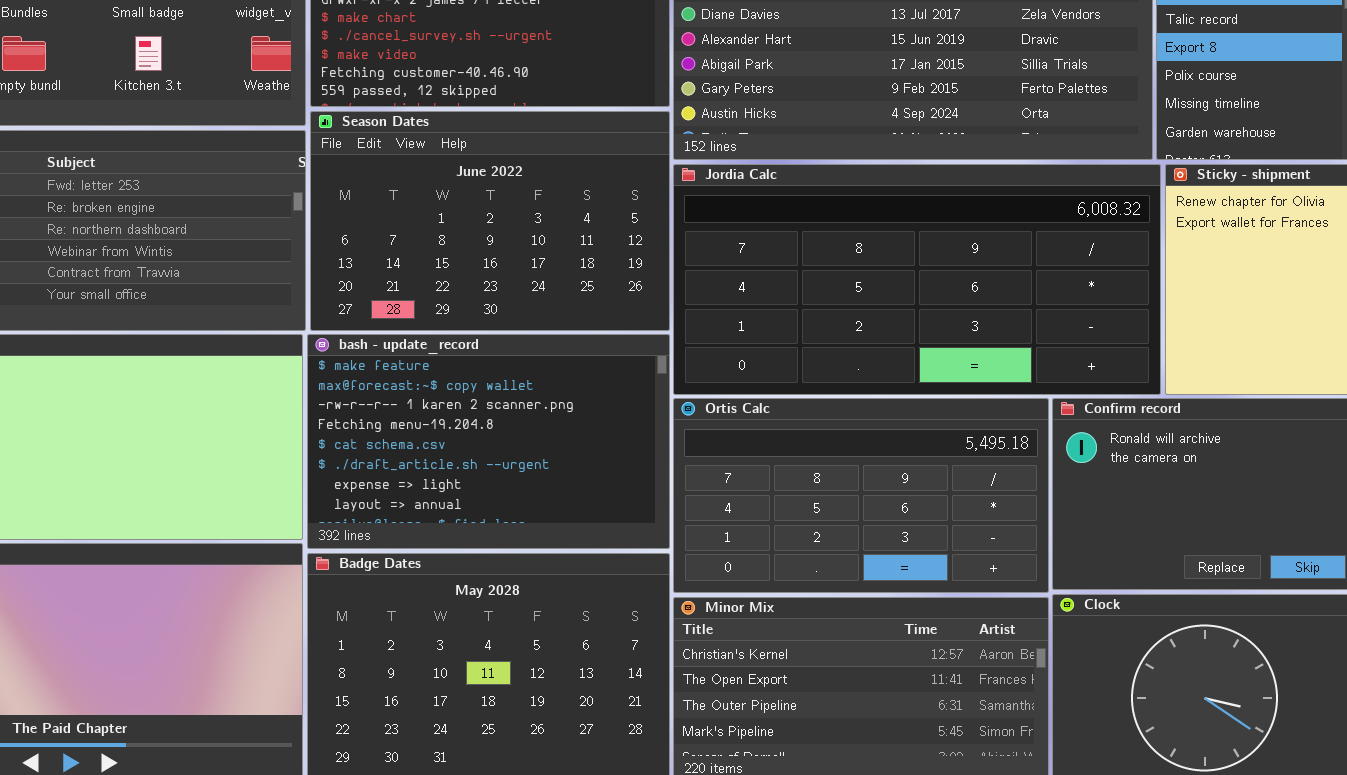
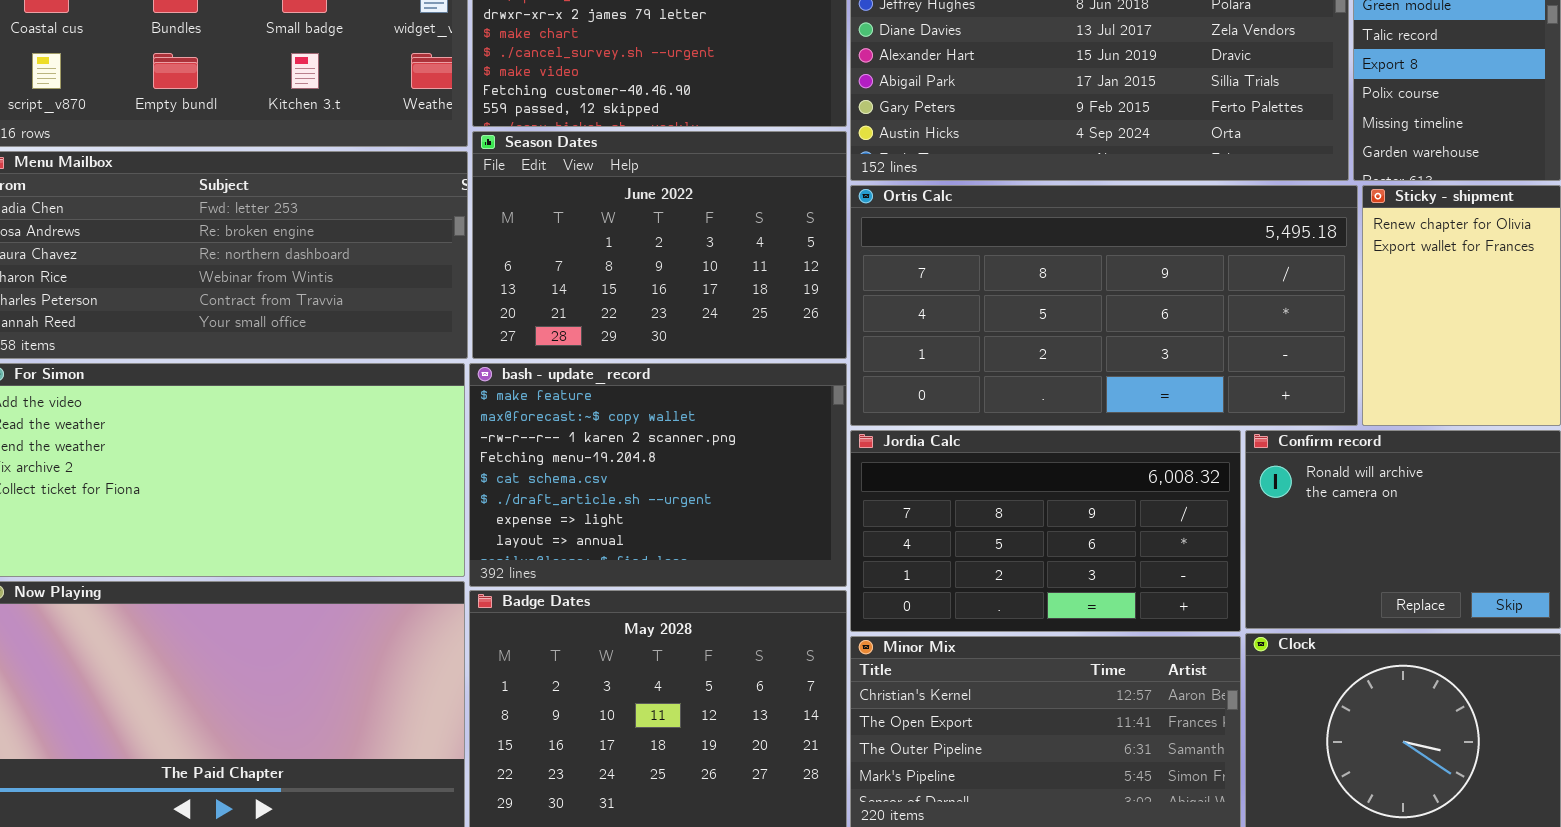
Jordia Calc: [673,164,1161,395] -> [850,430,1241,632], moved, resized
Ortis Calc: [673,398,1049,593] -> [850,185,1358,426], moved, resized

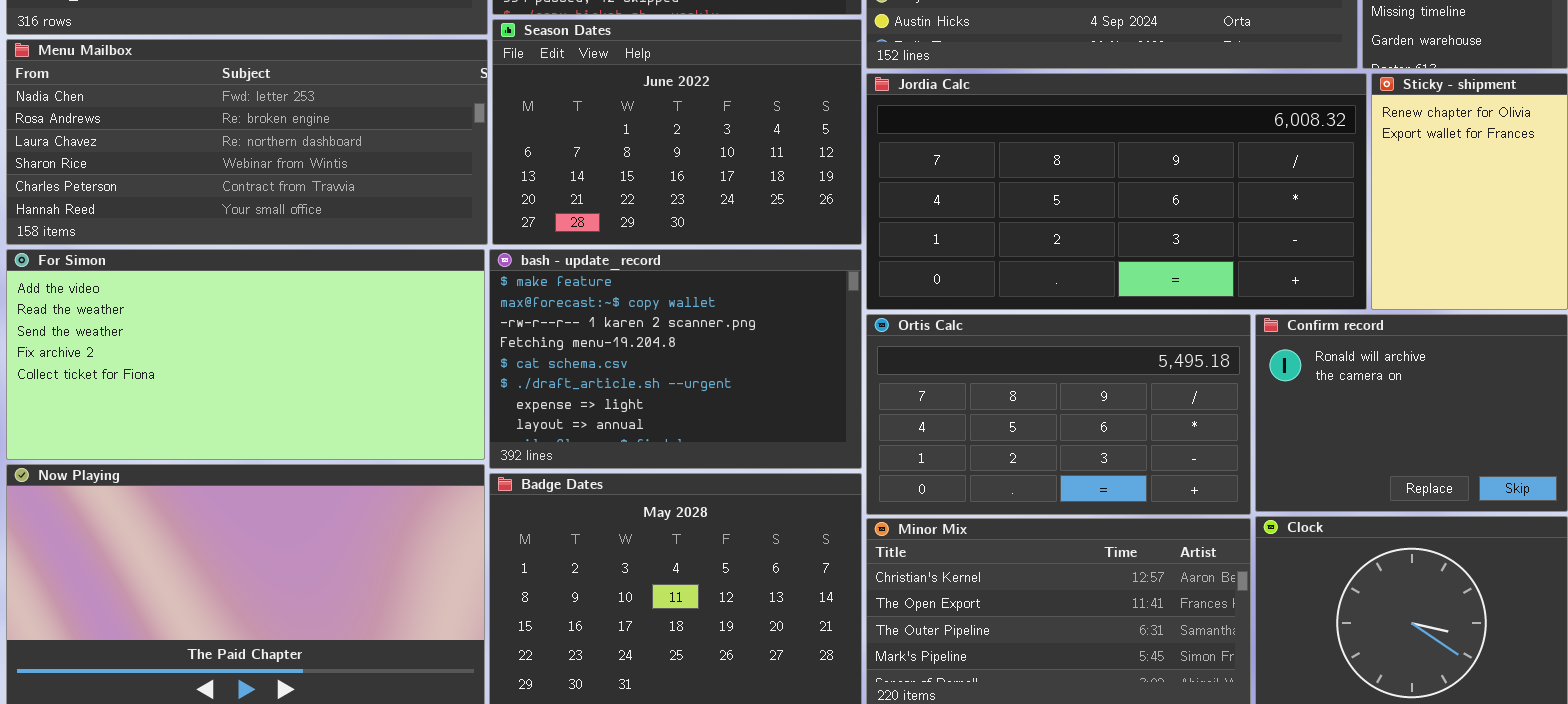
Ortis Calc: [850,185,1358,426] -> [866,314,1251,515], moved, resized
Jordia Calc: [850,430,1241,632] -> [866,73,1367,310], moved, resized

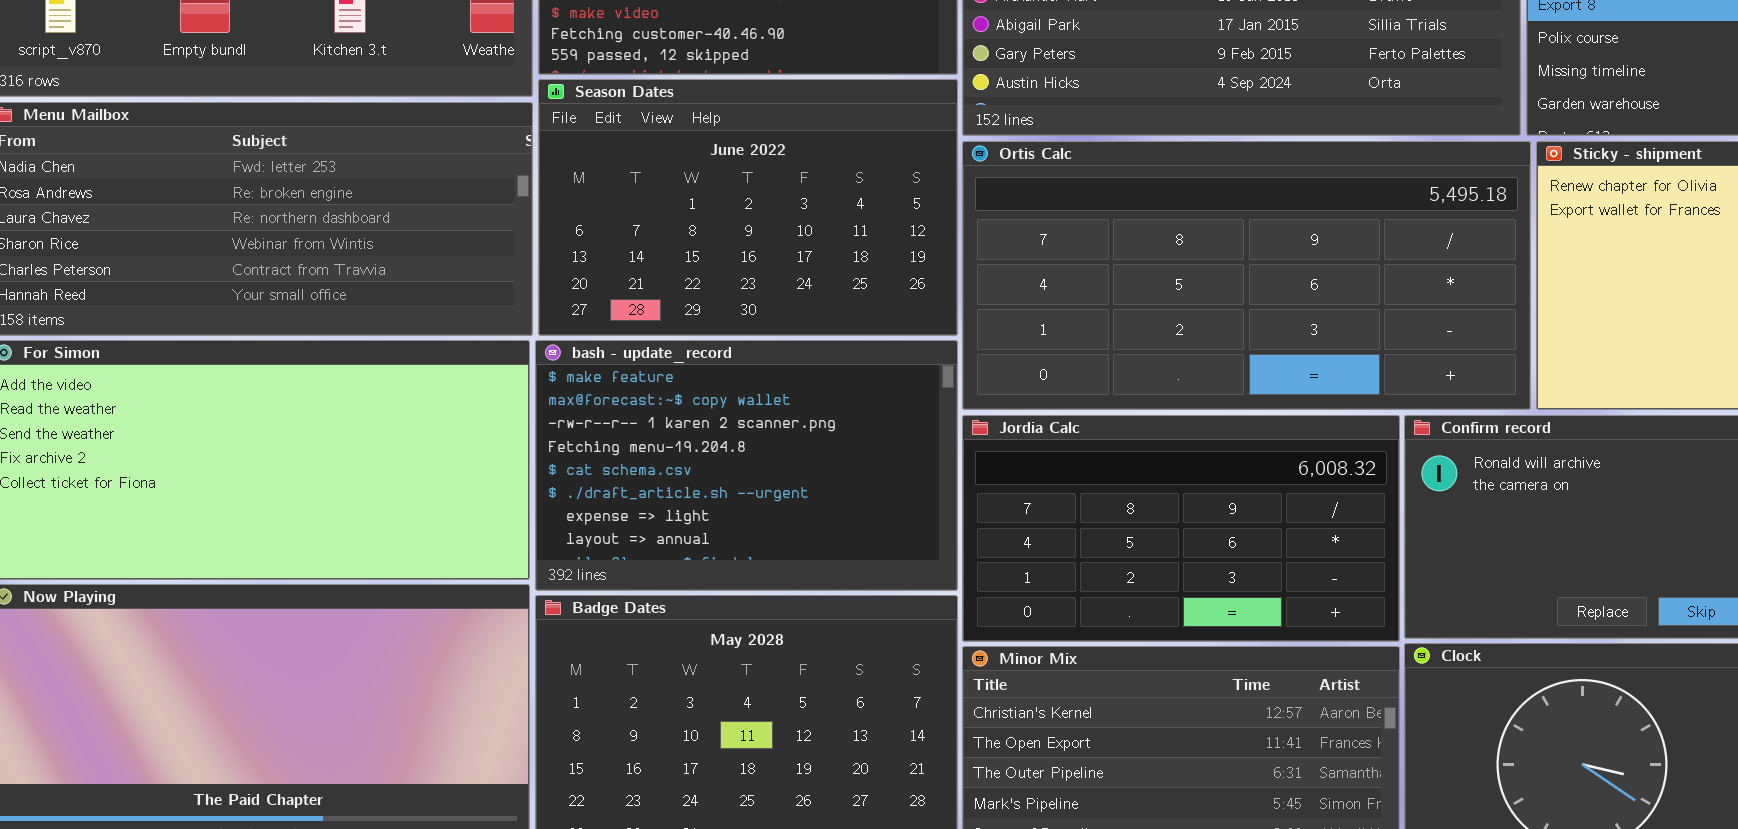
Jordia Calc: [866,73,1367,310] -> [962,415,1400,642], moved, resized
Ortis Calc: [866,314,1251,515] -> [962,141,1531,410], moved, resized

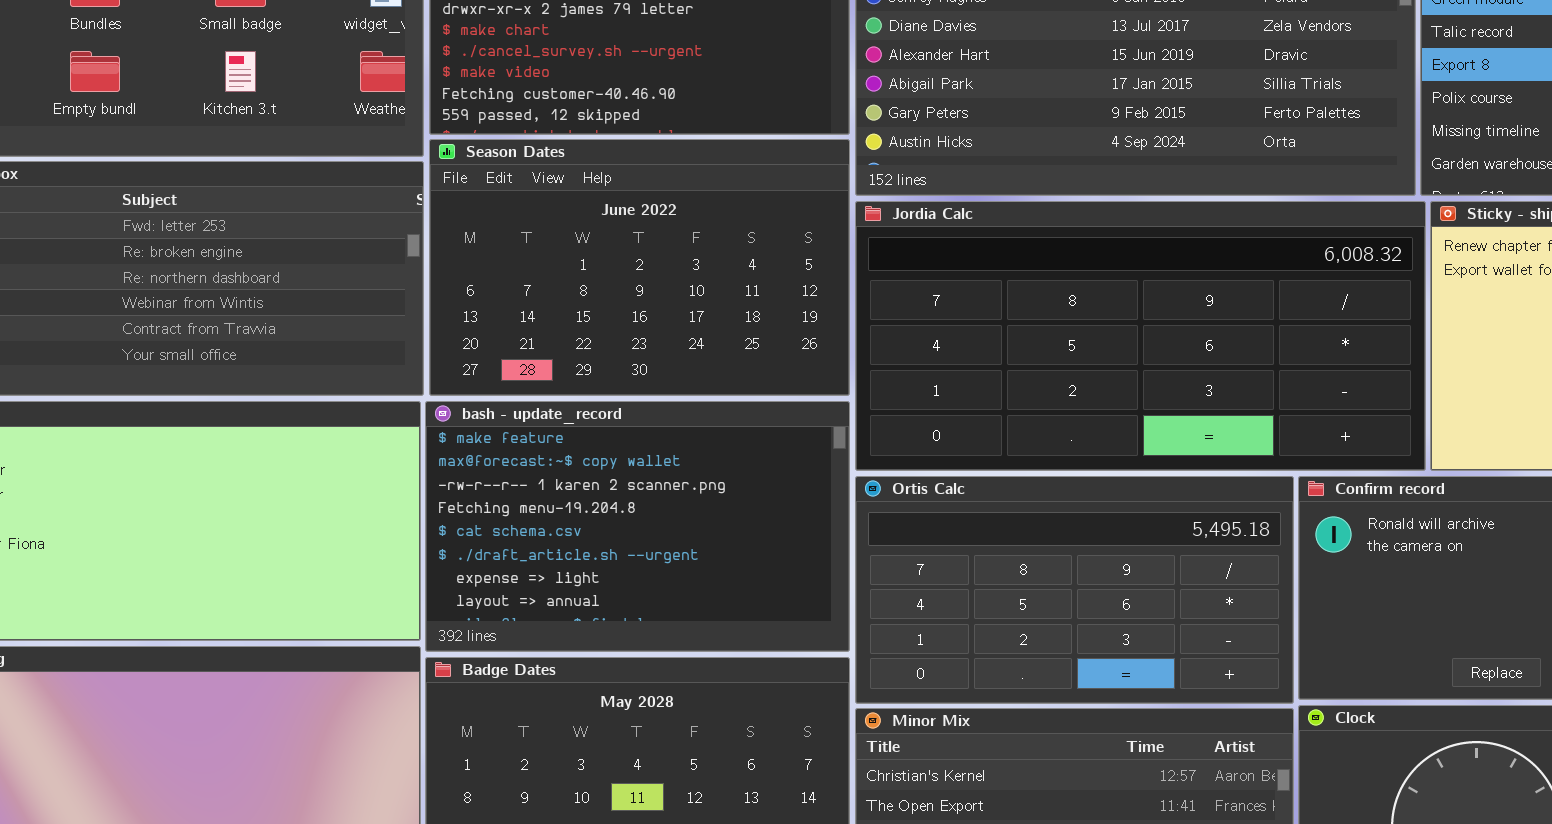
Ortis Calc: [962,141,1531,410] -> [855,476,1294,704], moved, resized
Jordia Calc: [962,415,1400,642] -> [855,201,1426,471], moved, resized

